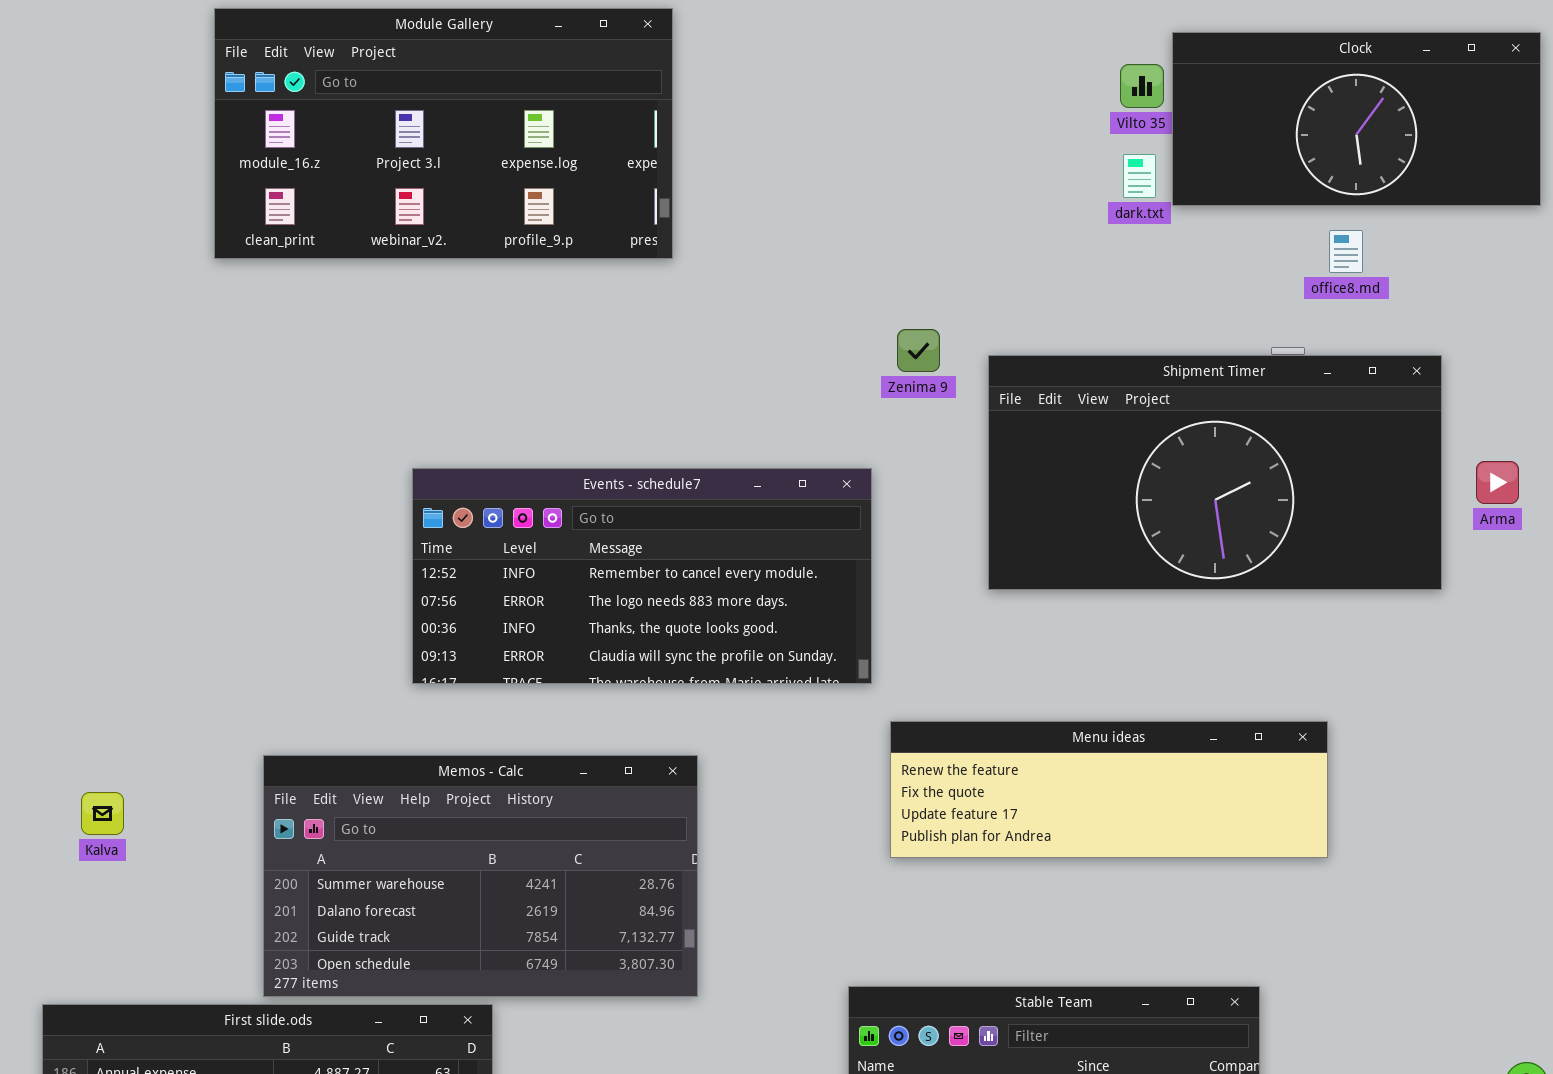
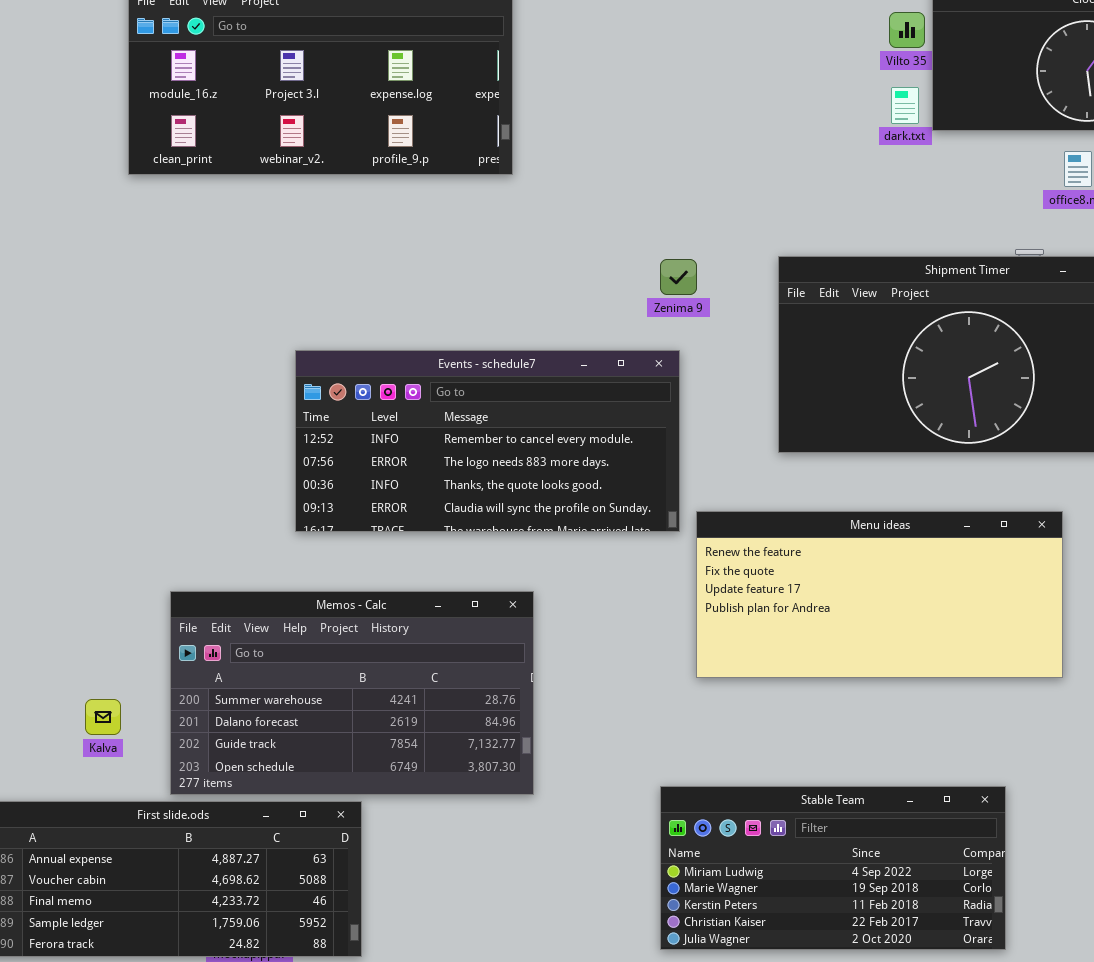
Zenima 9: [897,329,940,372] -> [660,259,697,295], moved
Menu ideas: [890,721,1328,858] -> [696,511,1063,678], resized
Kalva: [81,792,124,835] -> [85,699,121,735], moved

